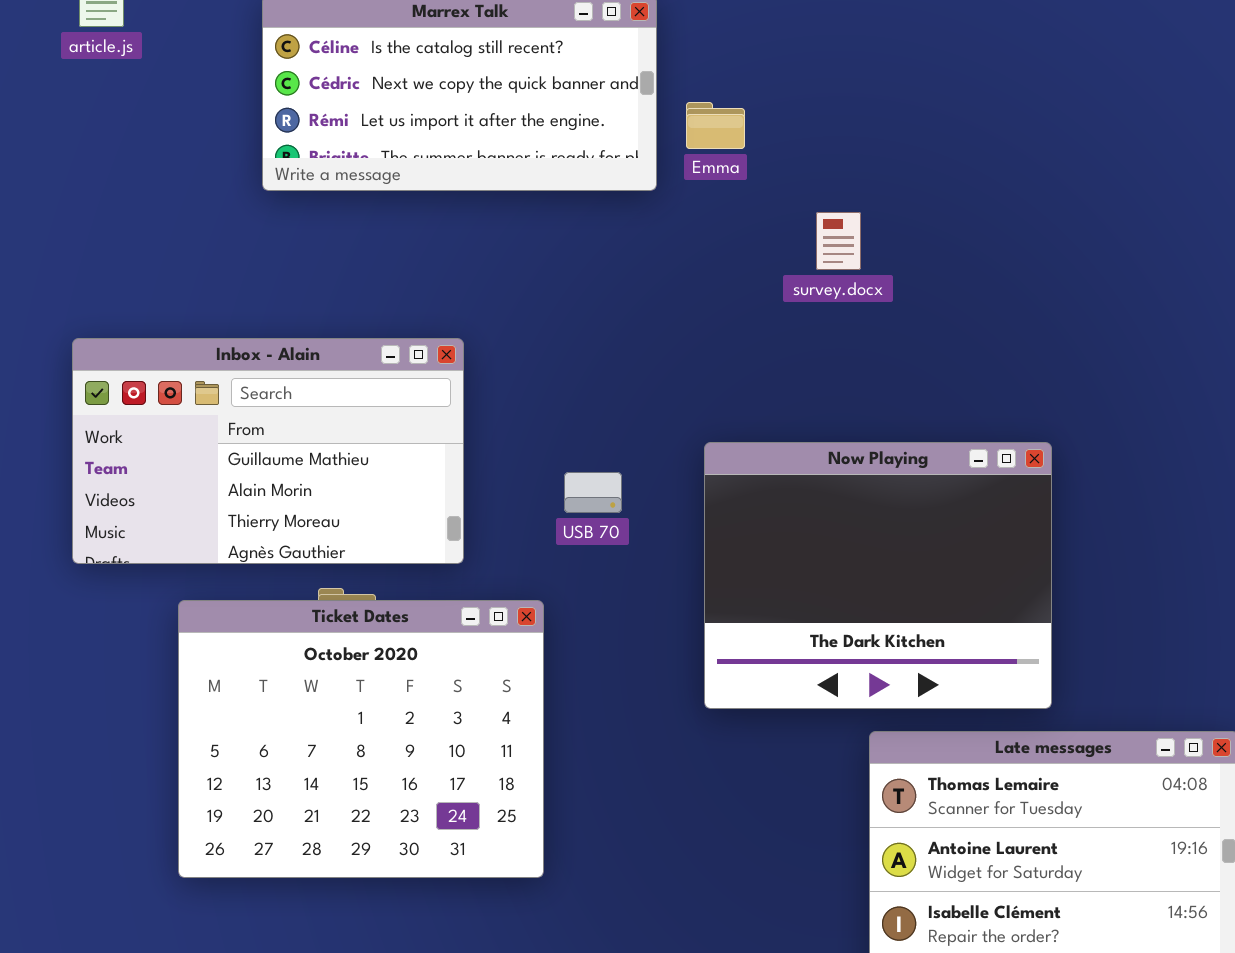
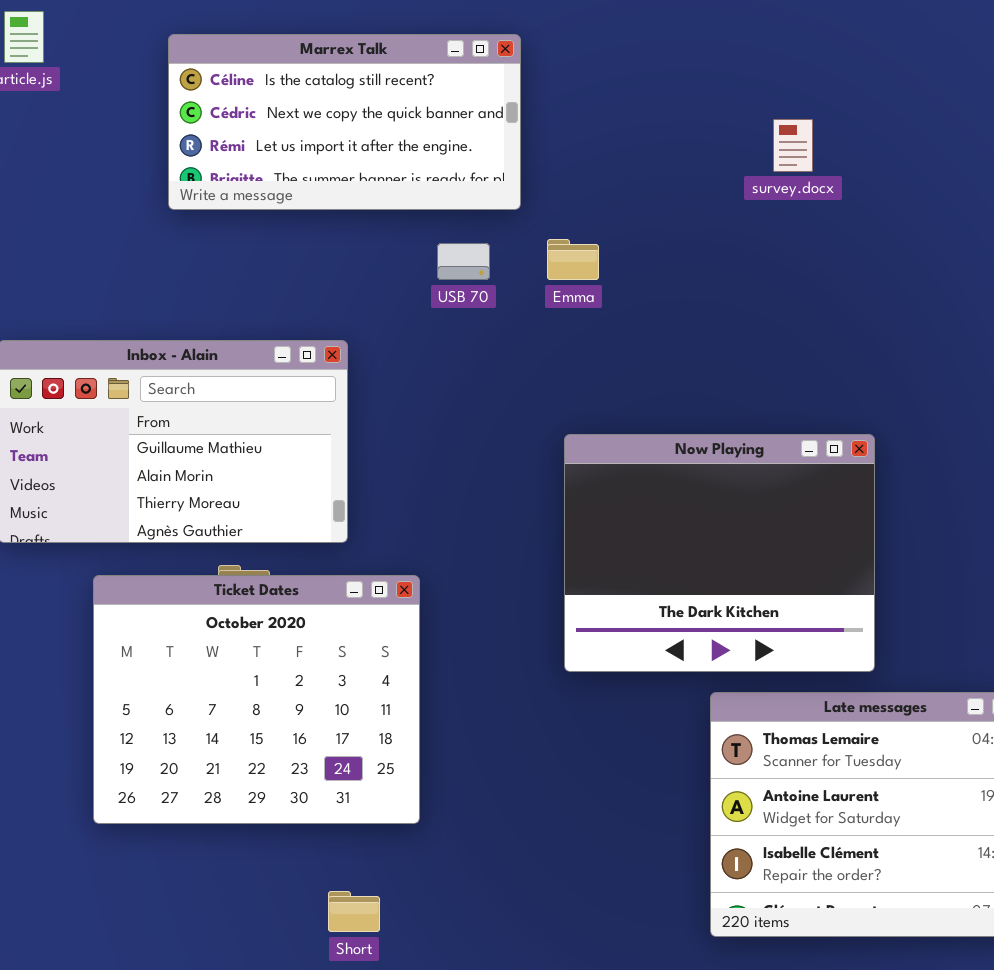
Emma: [686,102,745,149] -> [547,239,599,280], moved
survey.docx: [816,212,861,270] -> [773,119,813,172], moved
USB 70: [564,472,622,513] -> [437,243,490,280], moved

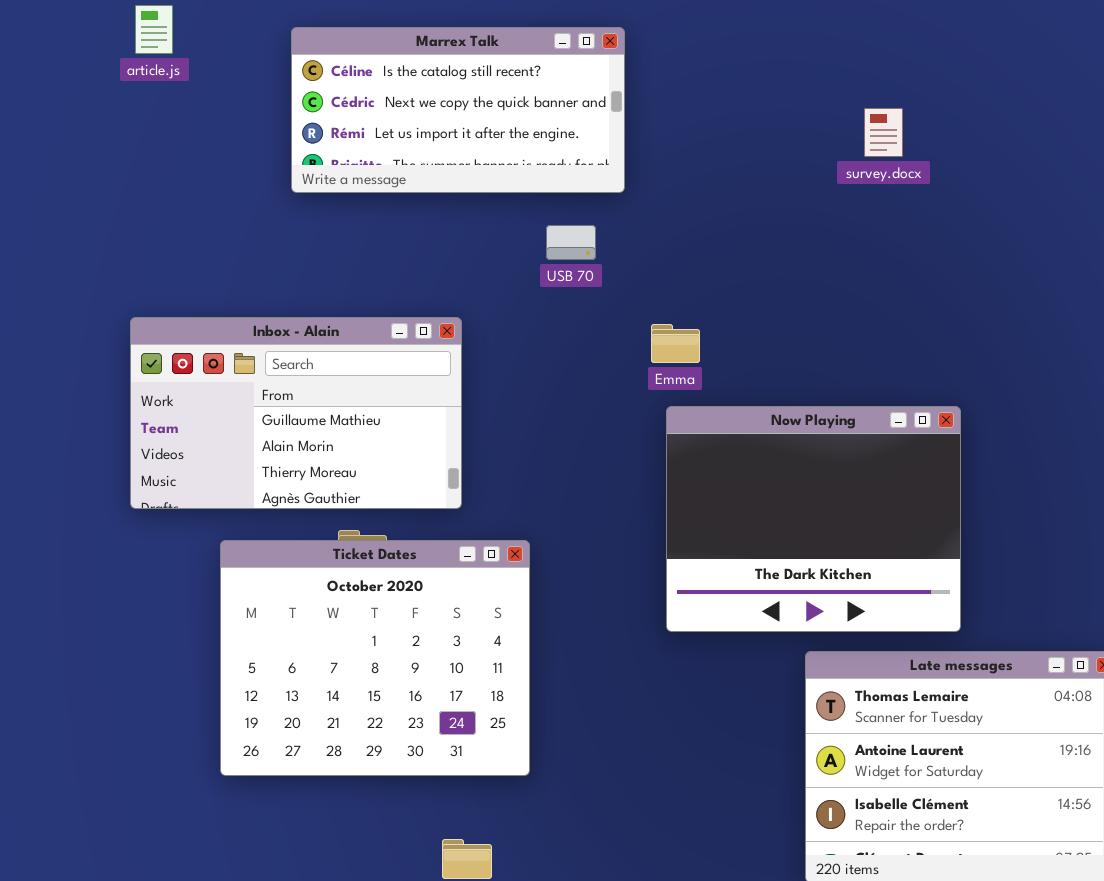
Emma: [547,239,599,280] -> [651,324,700,363], moved

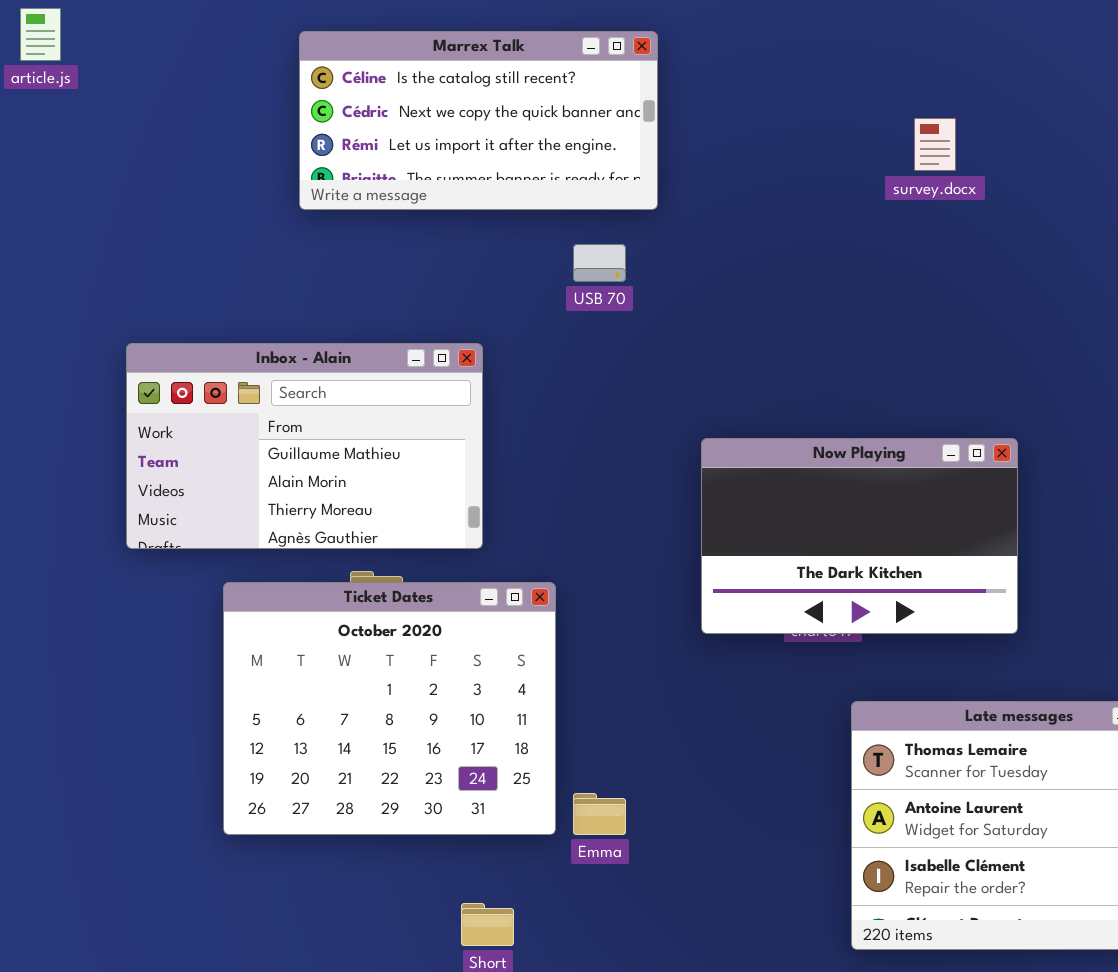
article.js: [135,5,173,54] -> [20,8,61,61], moved
Emma: [651,324,700,363] -> [573,793,626,835], moved
Now Playing: [666,406,961,632] -> [701,438,1018,634], resized

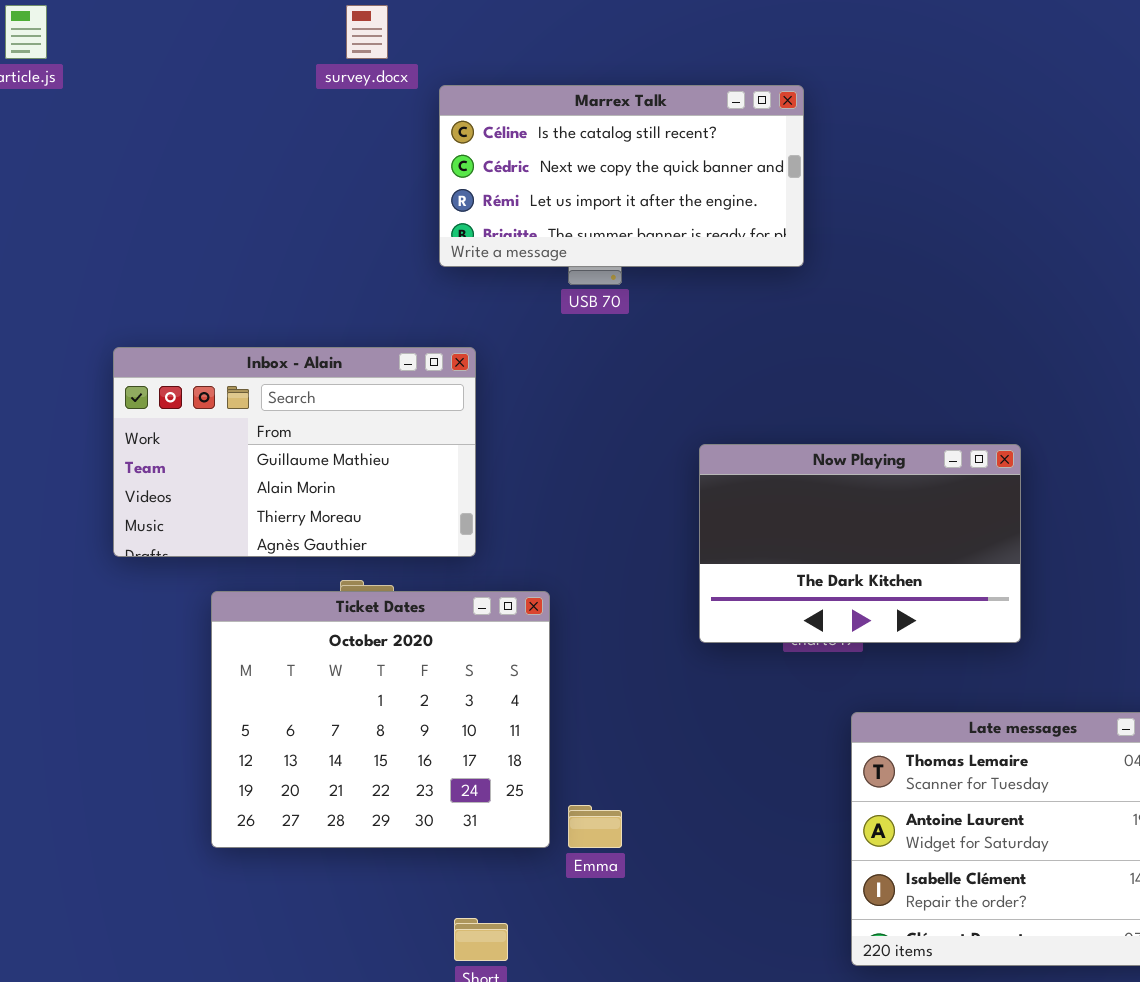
Marrex Talk: [299,31,658,210] -> [439,85,804,267], moved
survey.docx: [914,118,956,171] -> [346,5,388,59], moved

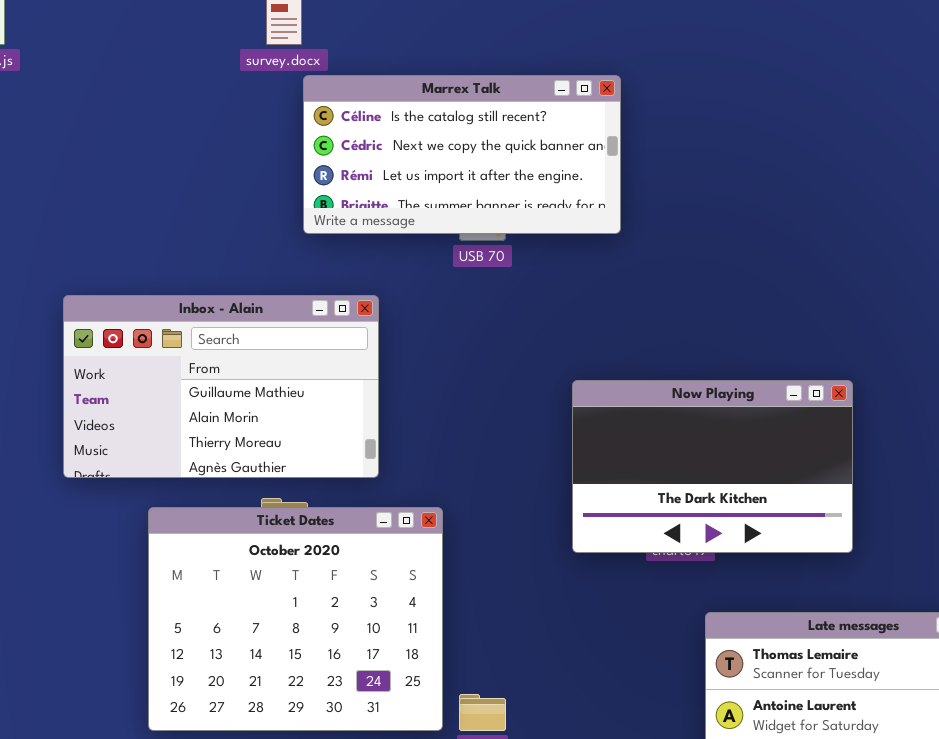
Marrex Talk: [439,85,804,267] -> [303,75,621,234], moved

